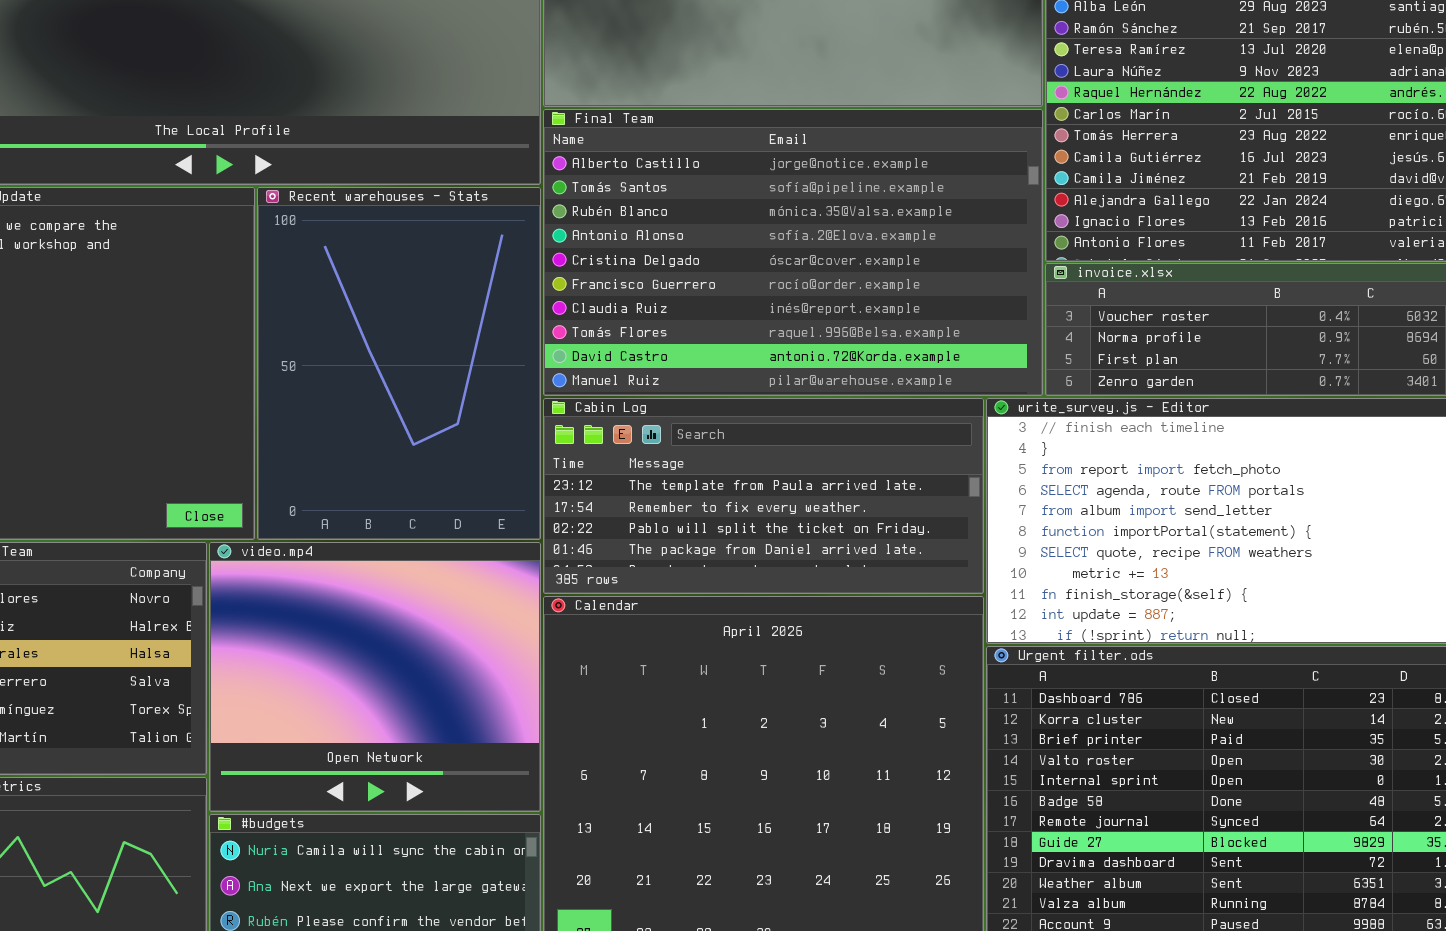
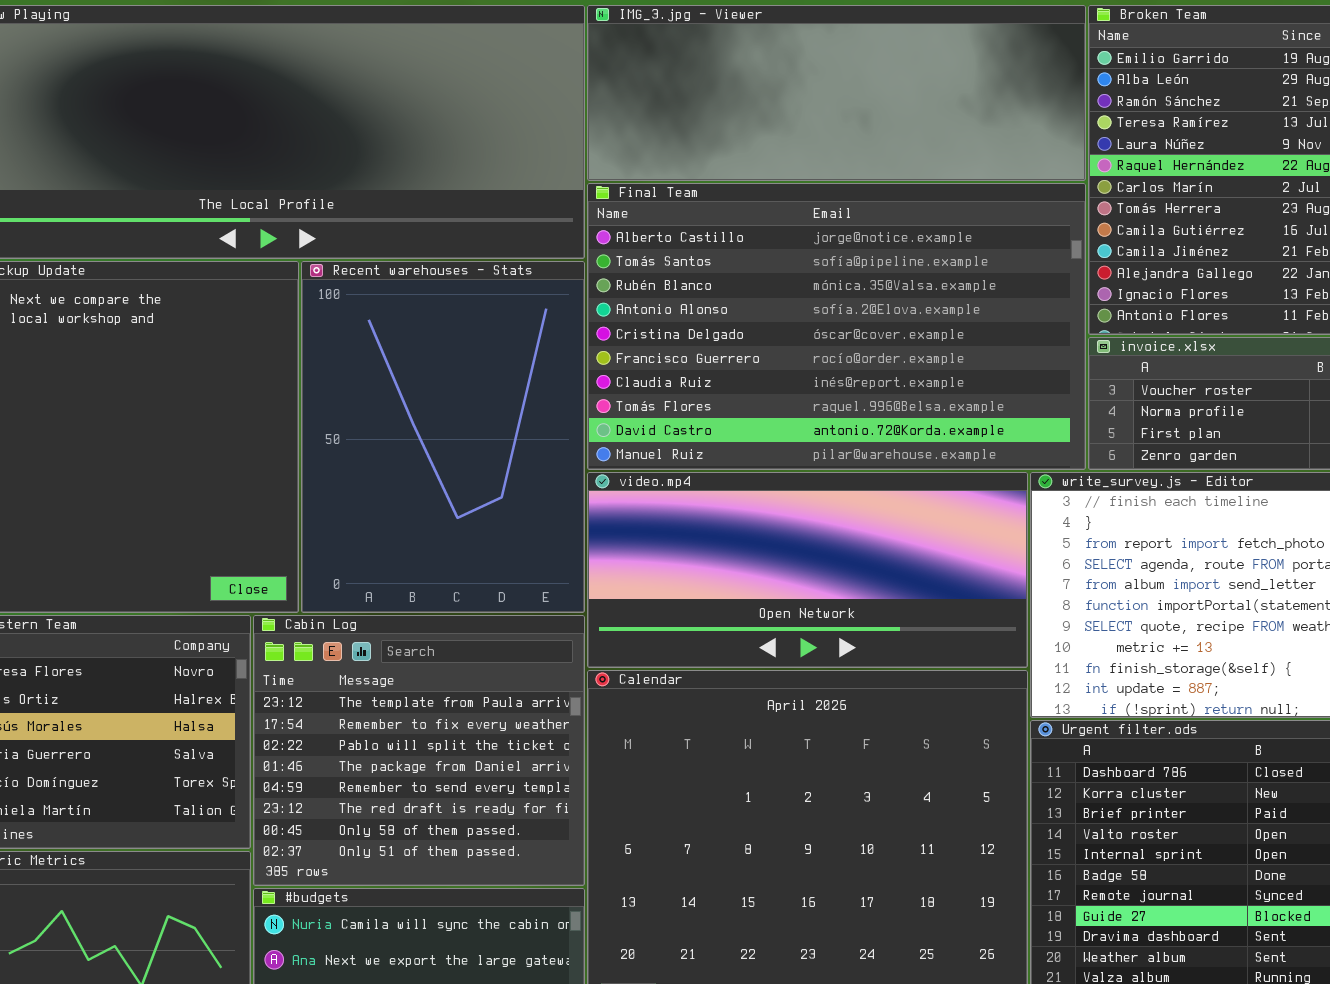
Cabin Log: [543,398,984,594] -> [253,615,585,886], moved, resized
video.mp4: [209,542,541,812] -> [587,472,1028,668], moved, resized

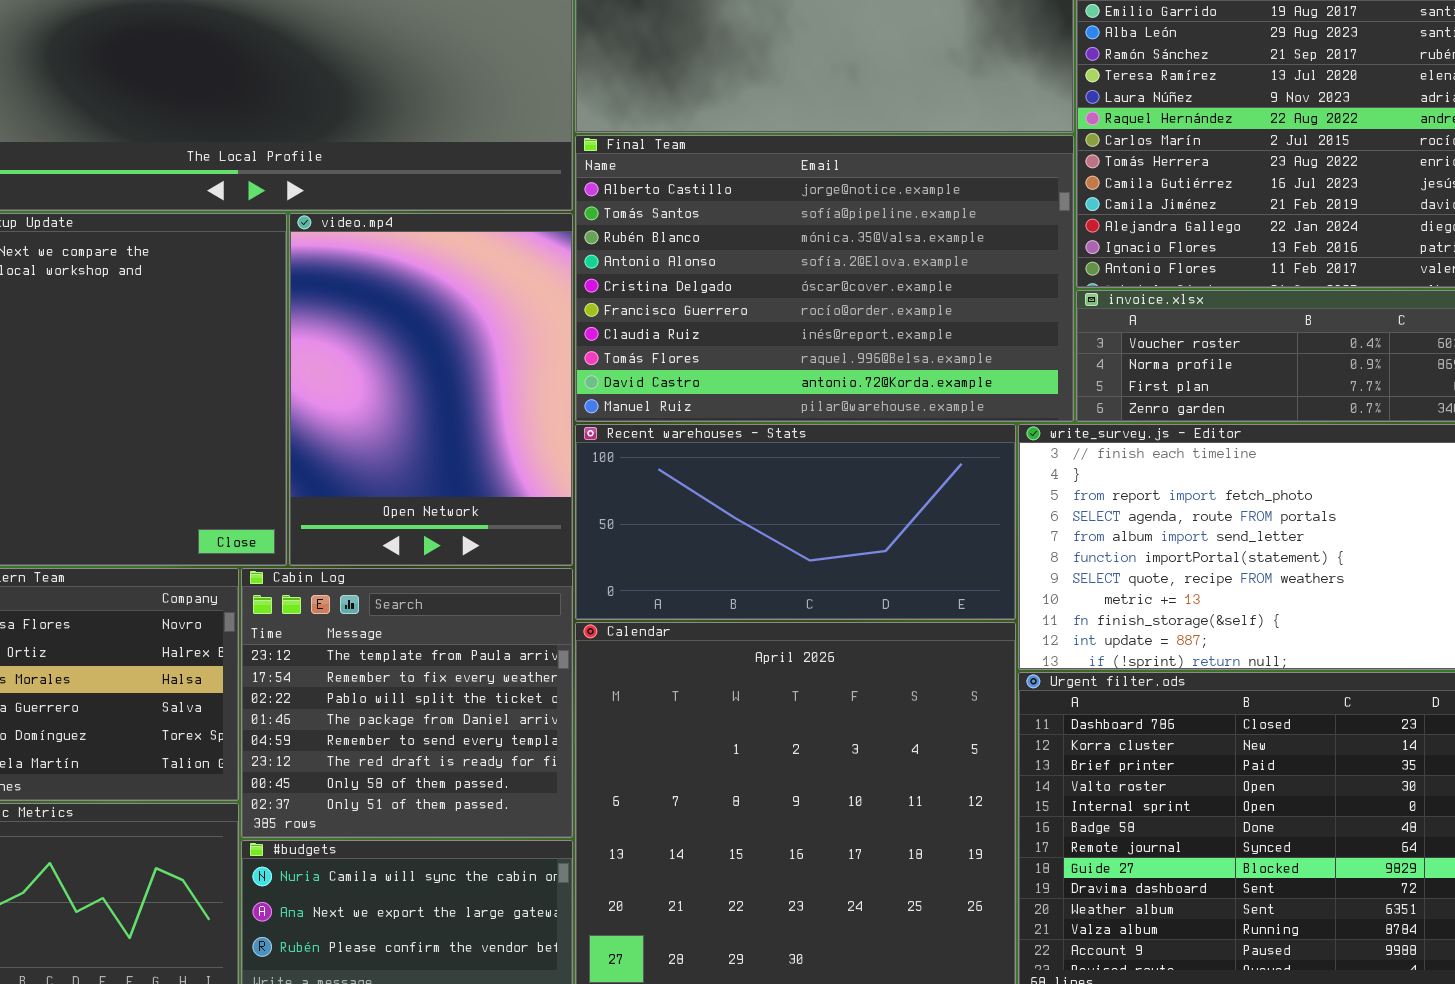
Recent warehouses - Stats: [301,261,585,613] -> [575,424,1016,620], moved, resized
video.mp4: [587,472,1028,668] -> [289,213,573,566], moved, resized

